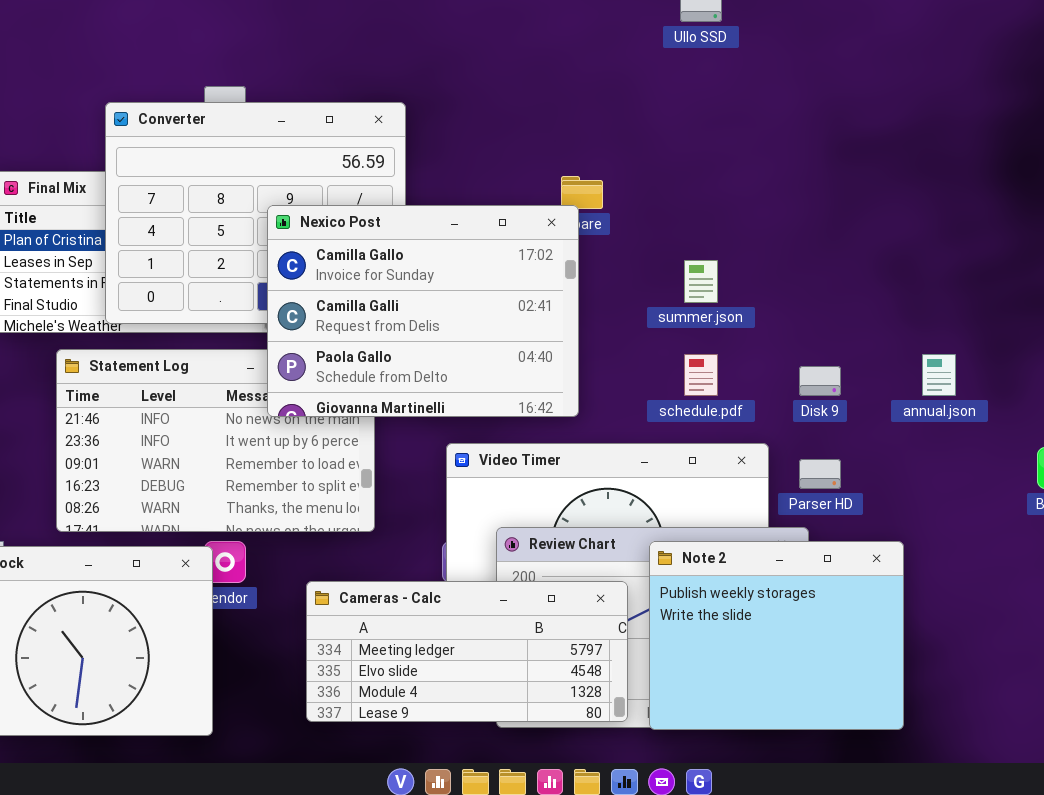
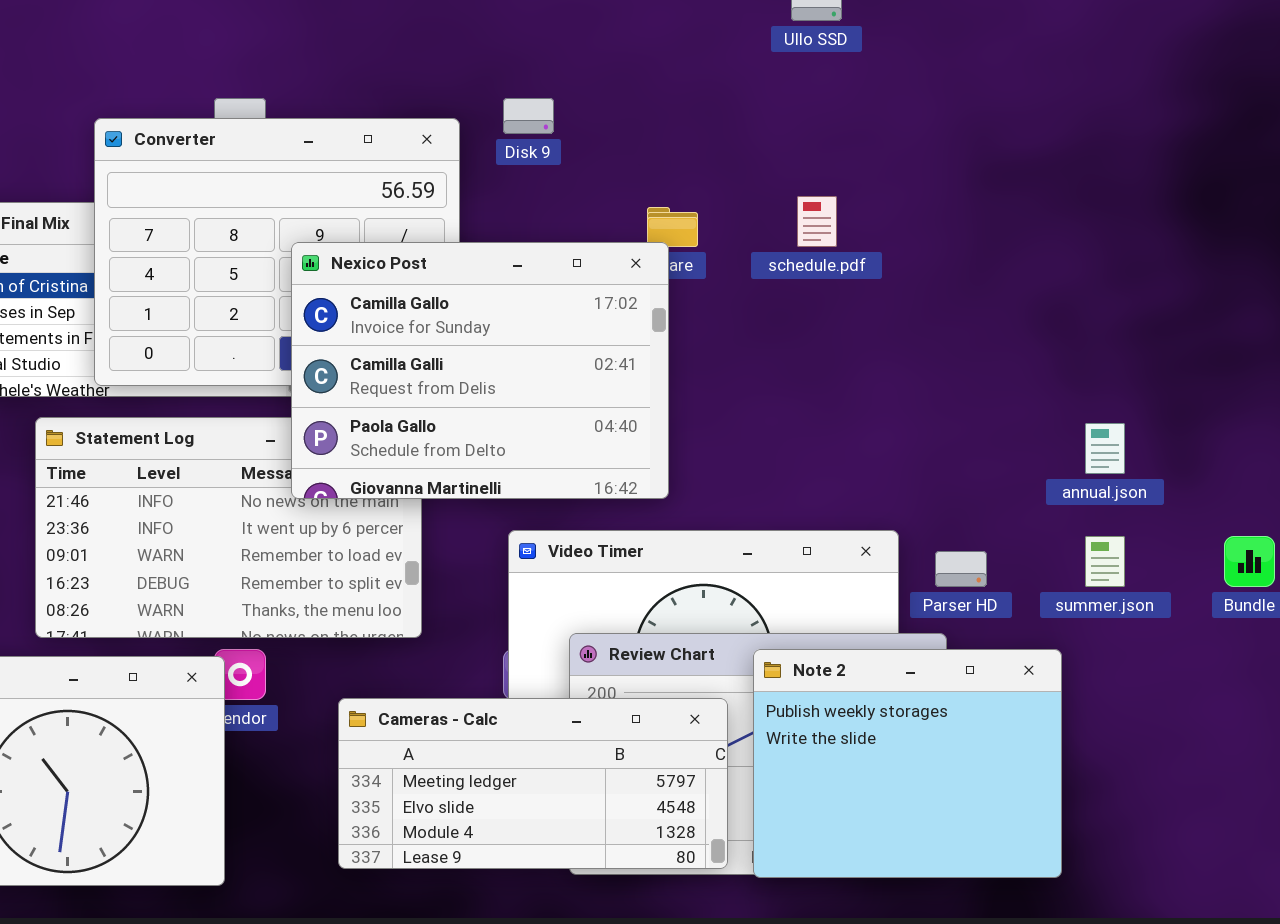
summer.json: [684,260,718,303] -> [1085,536,1125,587], moved
schedule.pdf: [684,354,718,396] -> [797,196,837,247], moved
Disk 9: [799,366,841,396] -> [503,98,554,134], moved

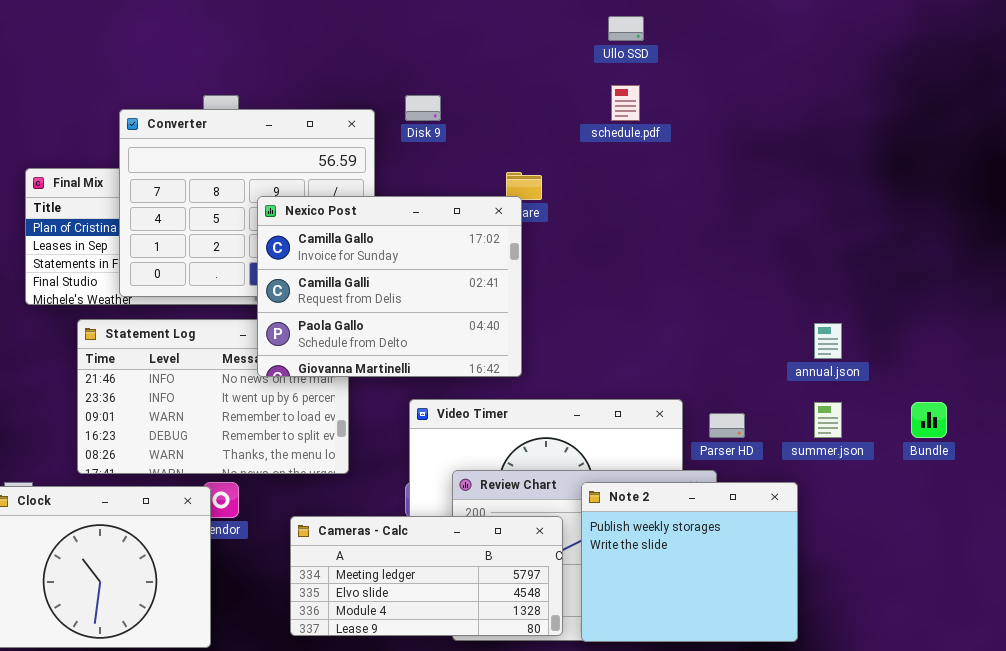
schedule.pdf: [797,196,837,247] -> [611,85,640,121], moved

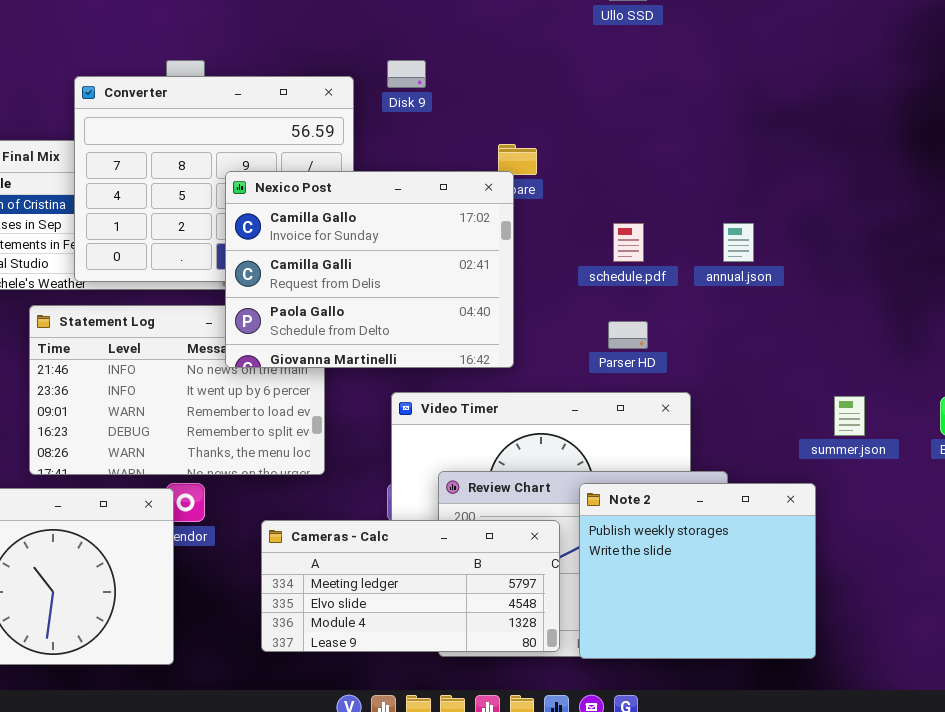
schedule.pdf: [611,85,640,121] -> [613,223,644,262], moved
annual.json: [814,323,842,359] -> [723,223,754,262], moved
Parser HD: [709,413,745,438] -> [608,321,648,349], moved

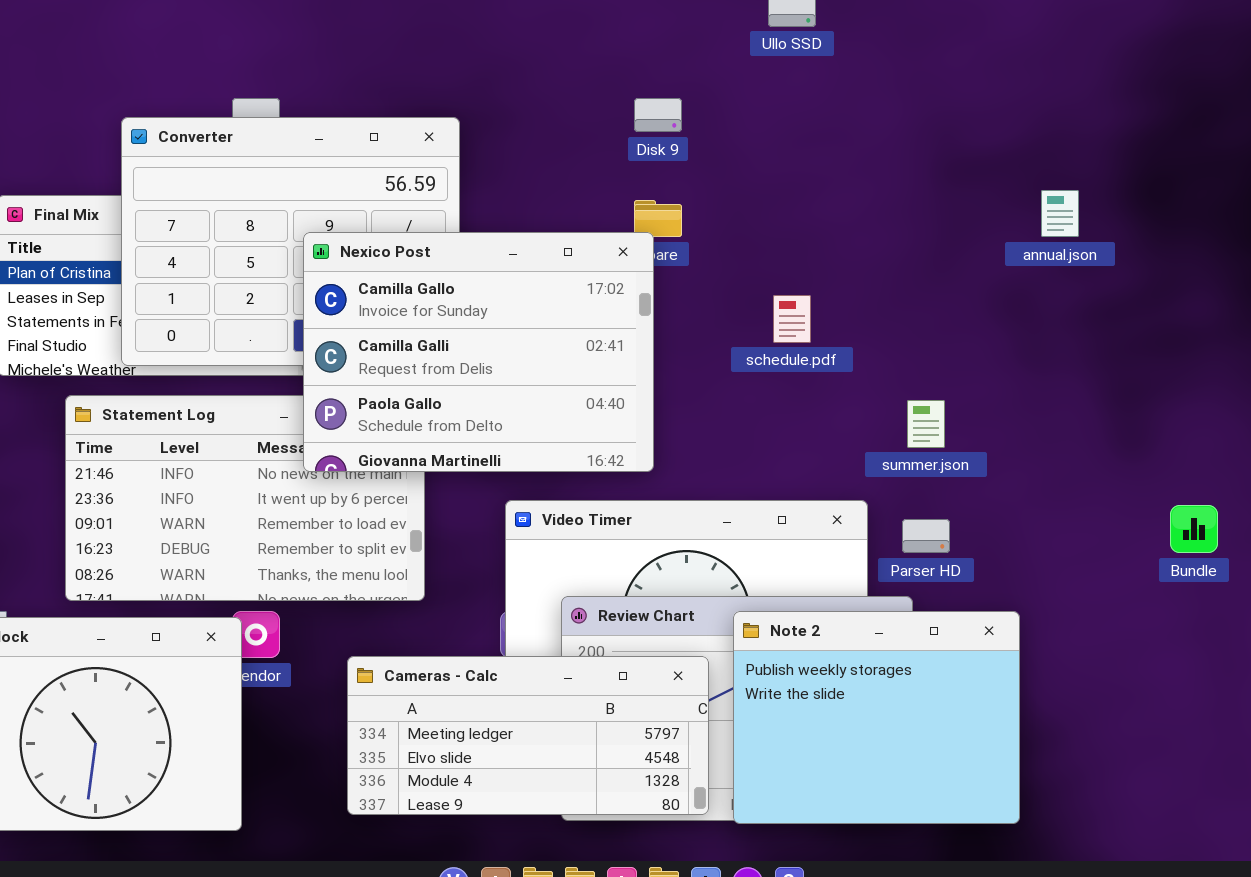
Disk 9: [387,60,426,88] -> [634,98,682,132], moved
annual.json: [723,223,754,262] -> [1041,190,1079,237], moved
Parser HD: [608,321,648,349] -> [902,519,950,553], moved
summer.json: [834,396,865,436] -> [907,400,945,448], moved

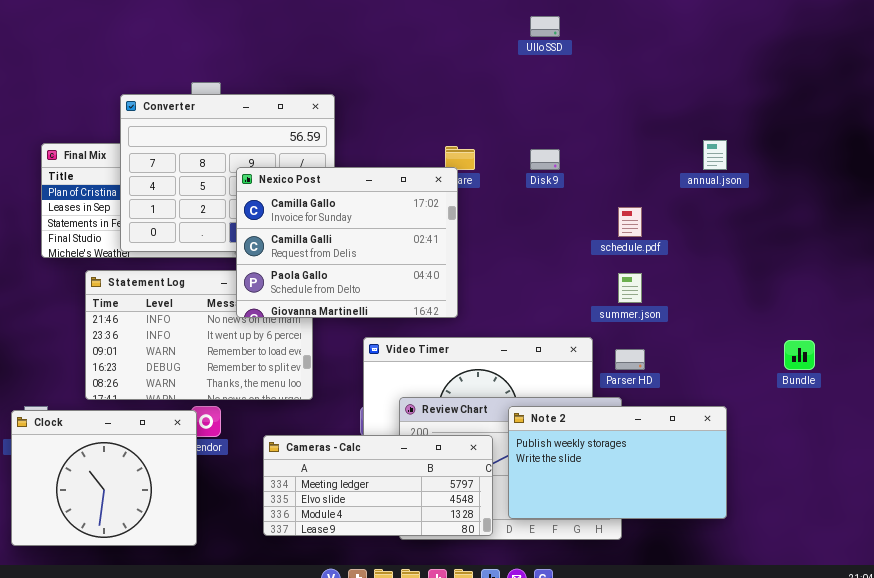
Disk 9: [634,98,682,132] -> [530,149,560,170], moved
schedule.pdf: [773,295,811,343] -> [618,207,642,237], moved
Note 2: [733,611,1020,824] -> [508,406,727,519], resized

